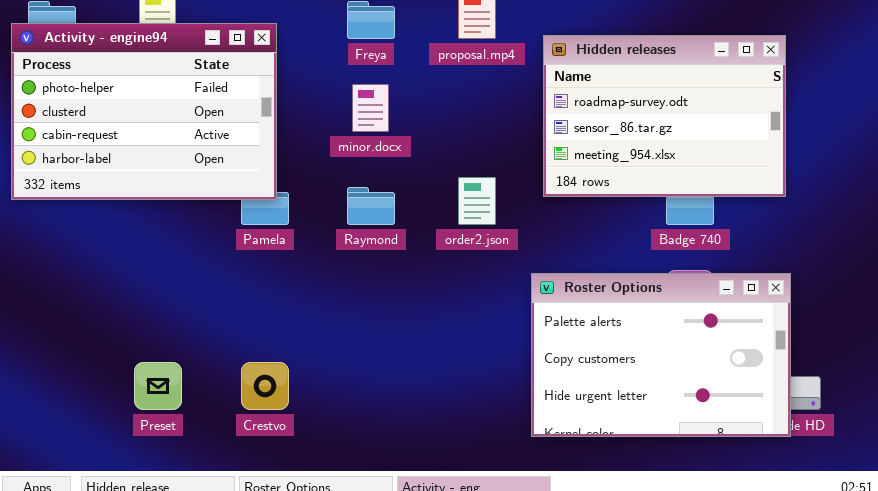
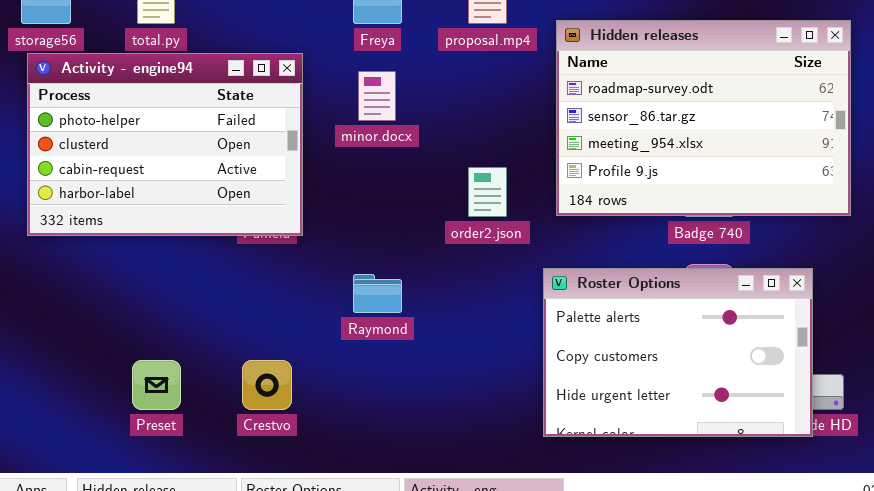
Activity - engine94: [11,23,277,200] -> [27,53,303,236], moved
Hidden releases: [543,35,786,197] -> [556,20,851,216], resized
Raymond: [347,187,395,225] -> [353,274,402,313], moved

